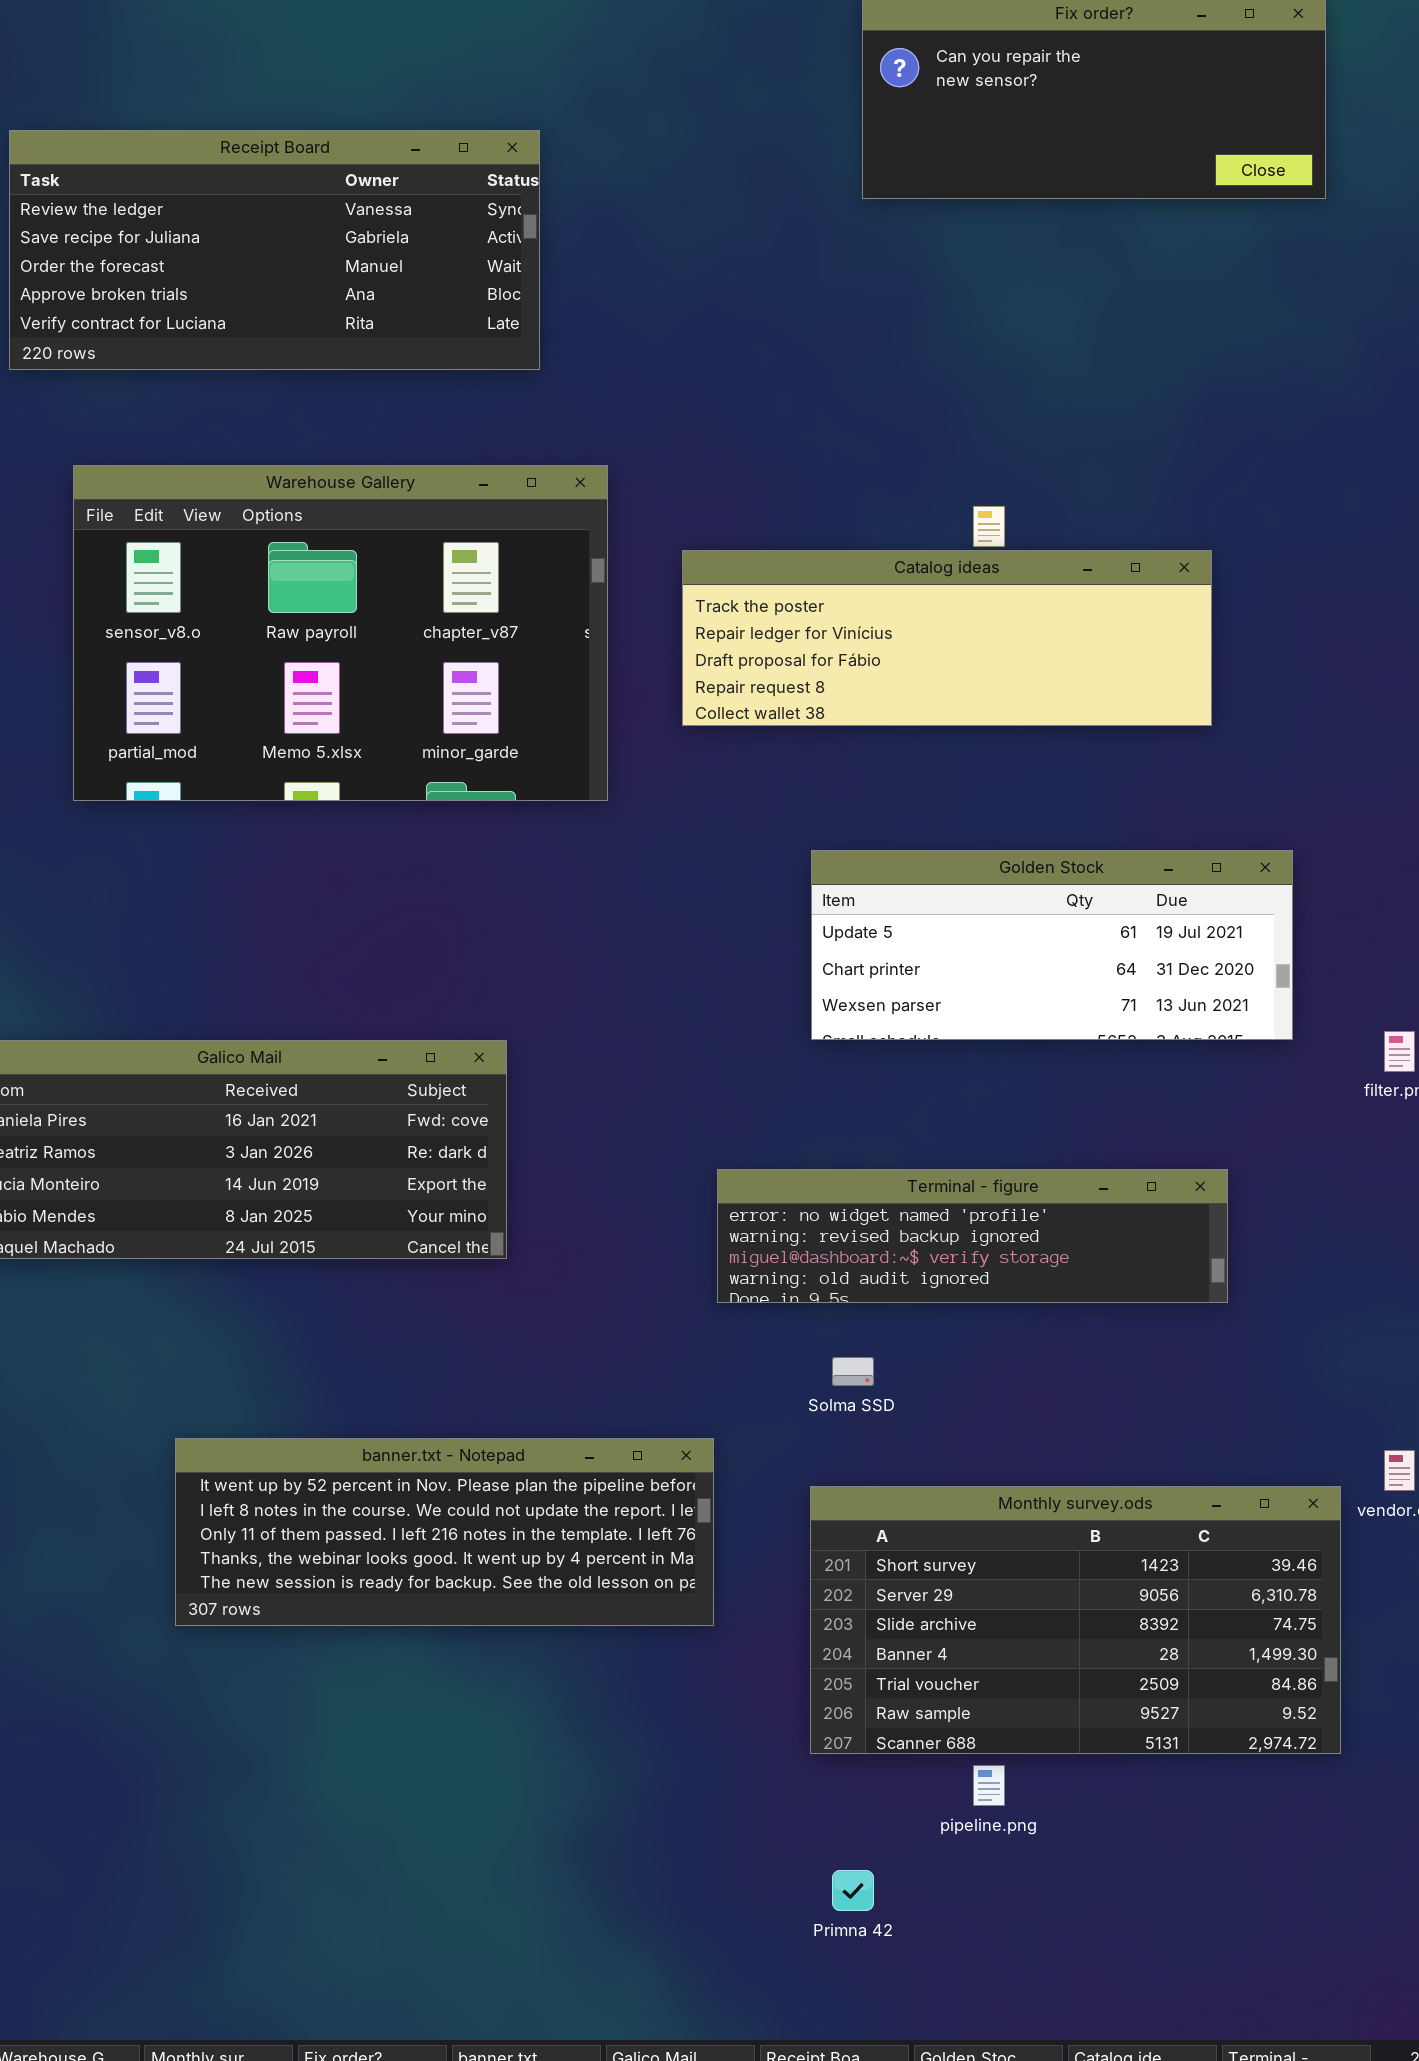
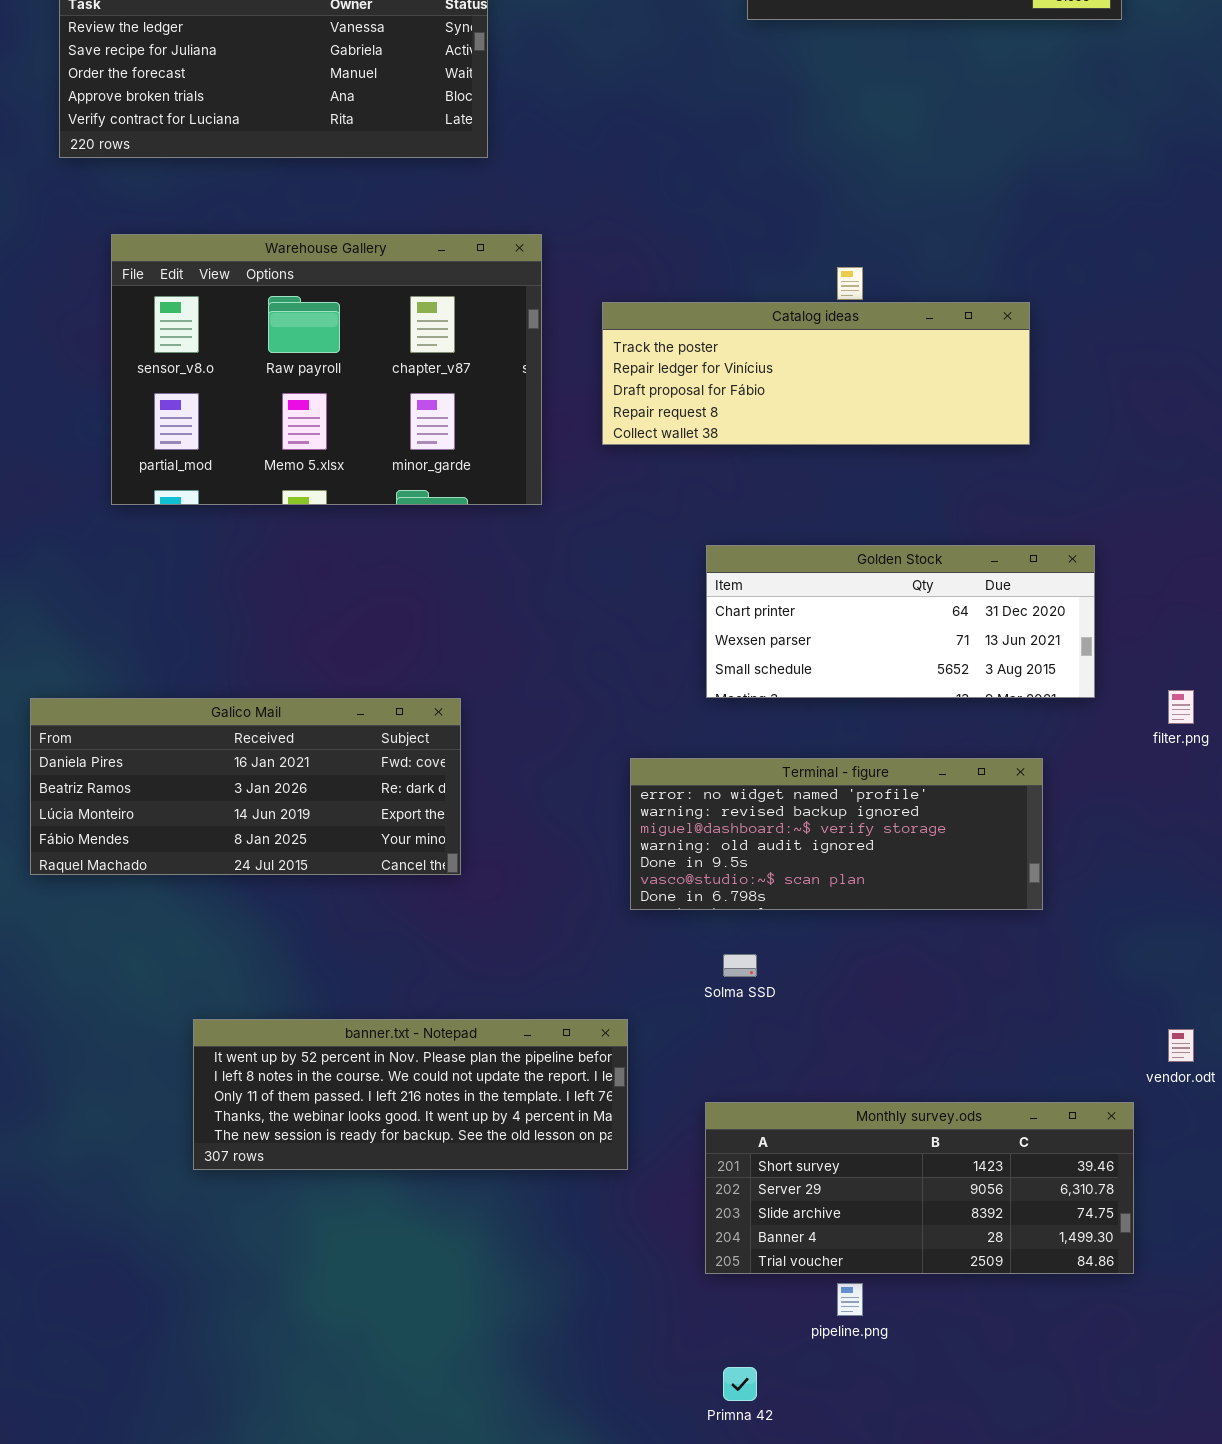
Golden Stock: [811,850,1293,1040] -> [706,545,1095,698], scrolled down 1 row
Terminal - figure: [717,1169,1228,1303] -> [630,758,1043,910], resized
Monthly survey.ods: [810,1486,1341,1754] -> [705,1102,1134,1274], resized

